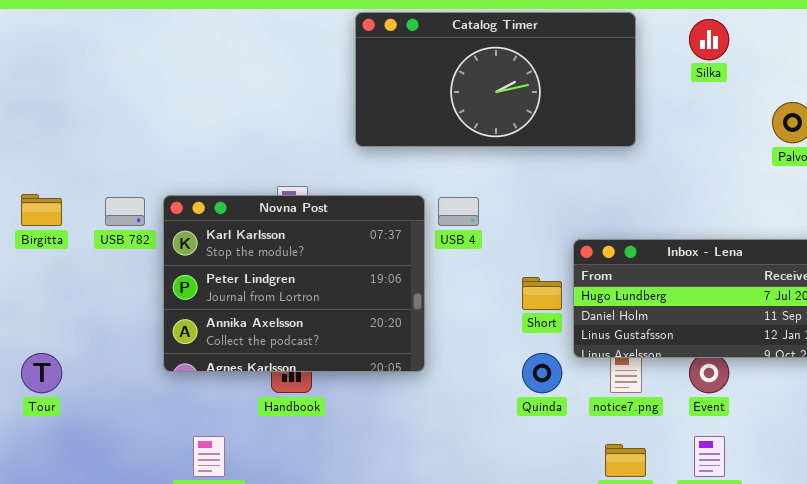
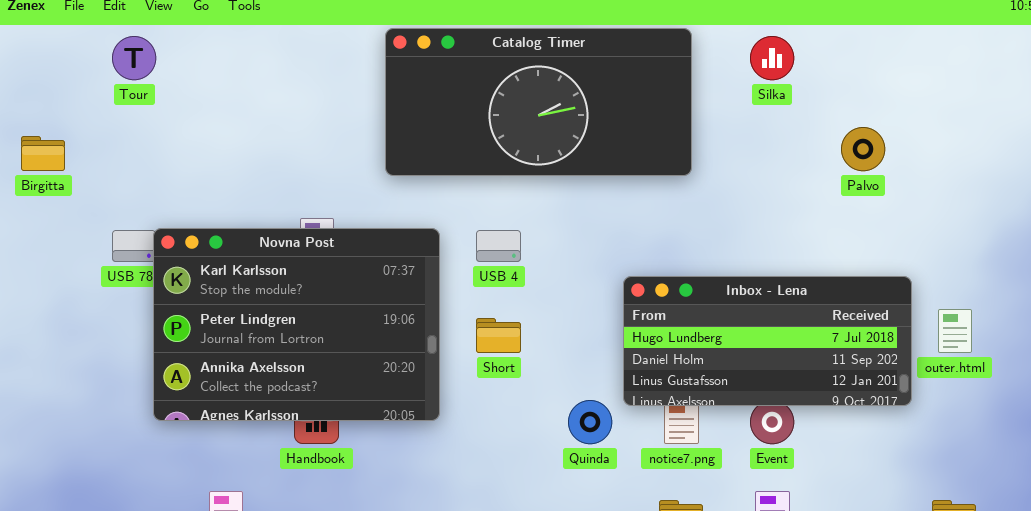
Birgitta: [21,194,62,226] -> [21,136,65,171], moved
Novna Post: [163,195,425,372] -> [153,228,440,421], moved
Short: [522,277,562,310] -> [476,318,521,353], moved
Tour: [21,353,62,393] -> [112,36,156,80], moved

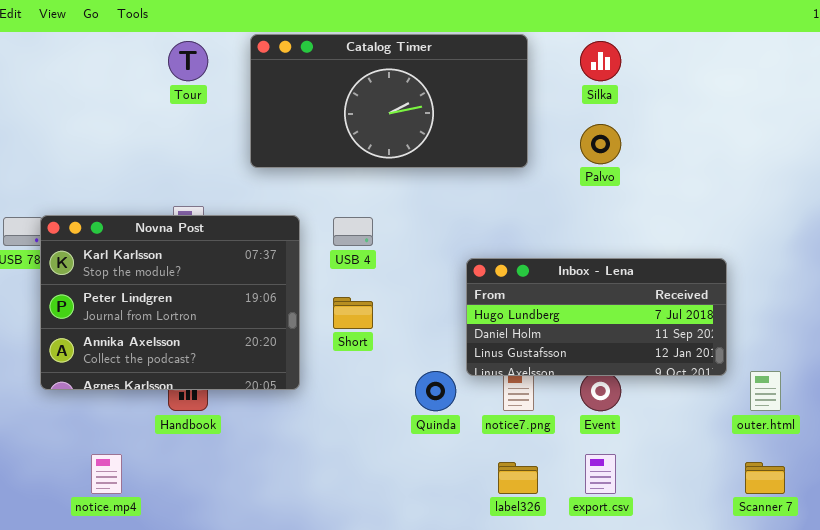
Tour: [112,36,156,80] -> [168,41,208,81], moved
Palvo: [841,127,885,171] -> [580,124,621,164], moved
outer.html: [938,309,972,353] -> [750,371,781,411], moved

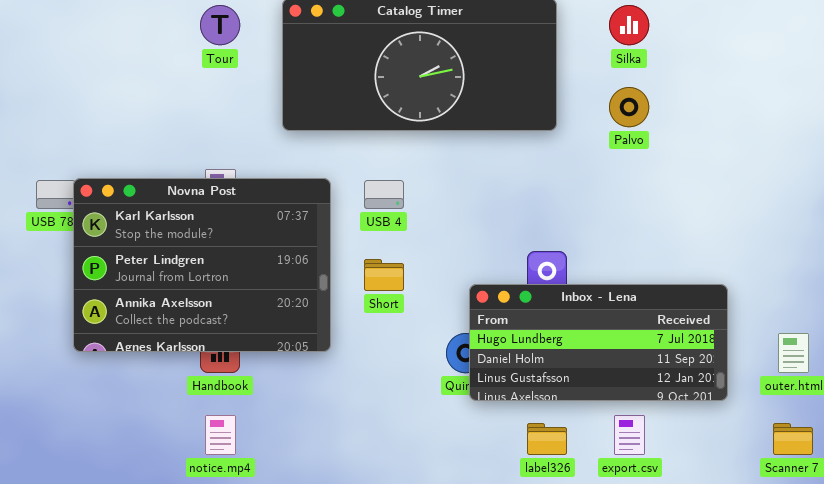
Inbox - Lena: [466,258,727,376] -> [469,284,728,401], moved
notice.mp4: [91,454,122,494] -> [205,415,236,455], moved

